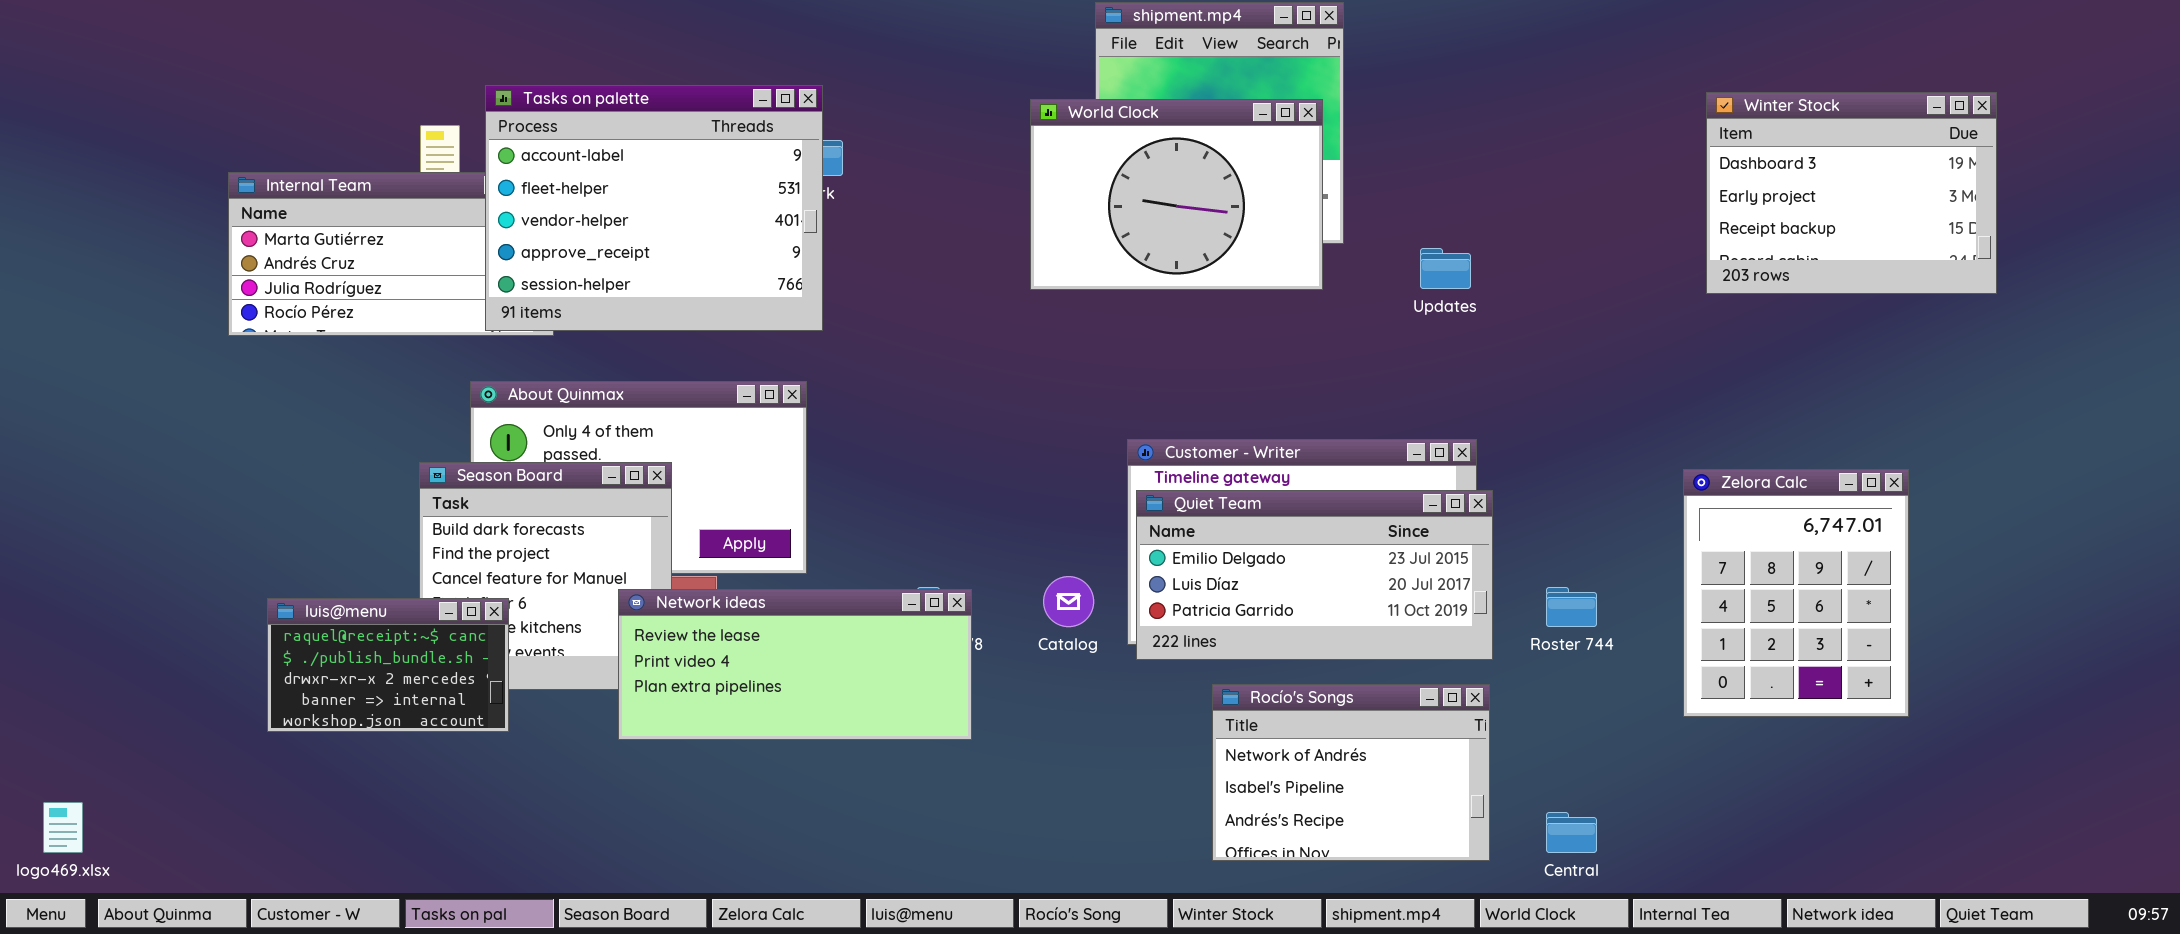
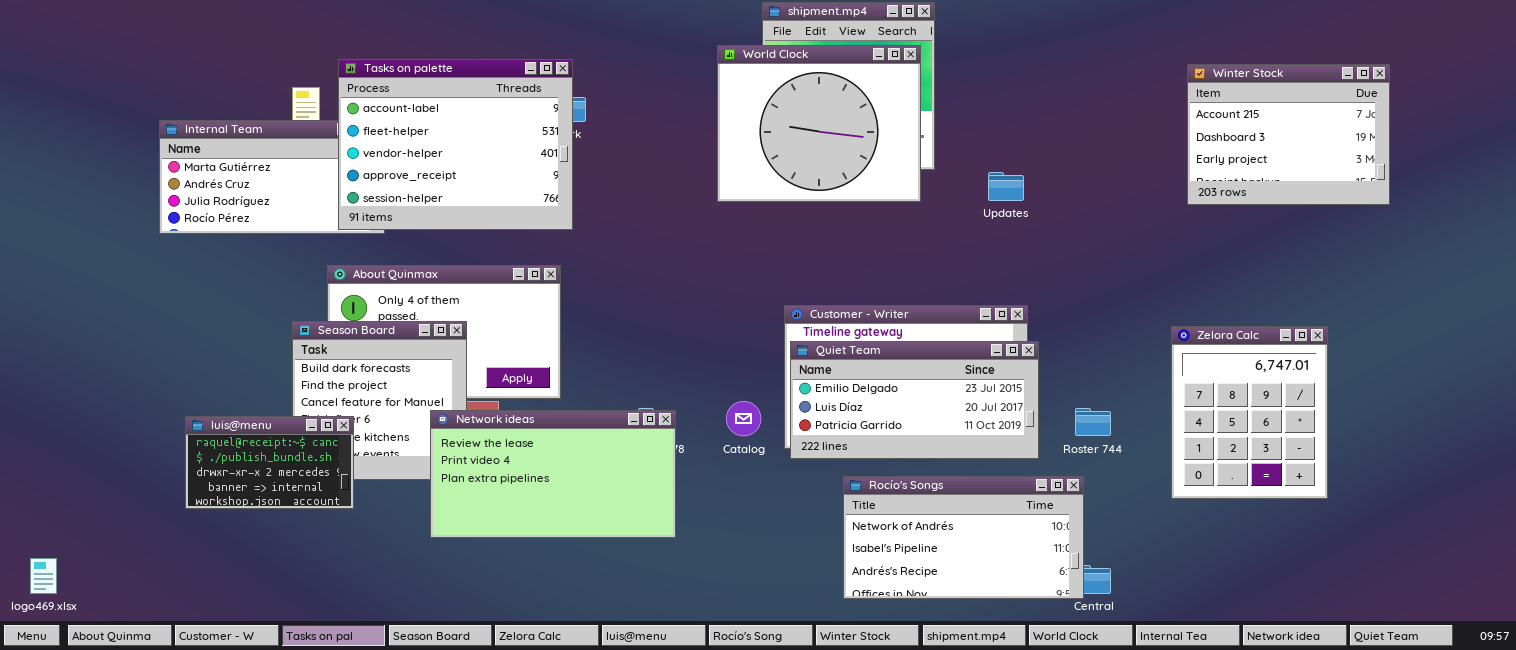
Winter Stock: [1706,92,1997,294] -> [1187,64,1390,205], scrolled up 1 row
World Clock: [1030,99,1323,290] -> [717,45,921,202], resized
Network ideas: [618,589,972,740] -> [430,410,676,538], resized
Rocío's Songs: [1212,684,1490,861] -> [843,476,1084,599], resized

